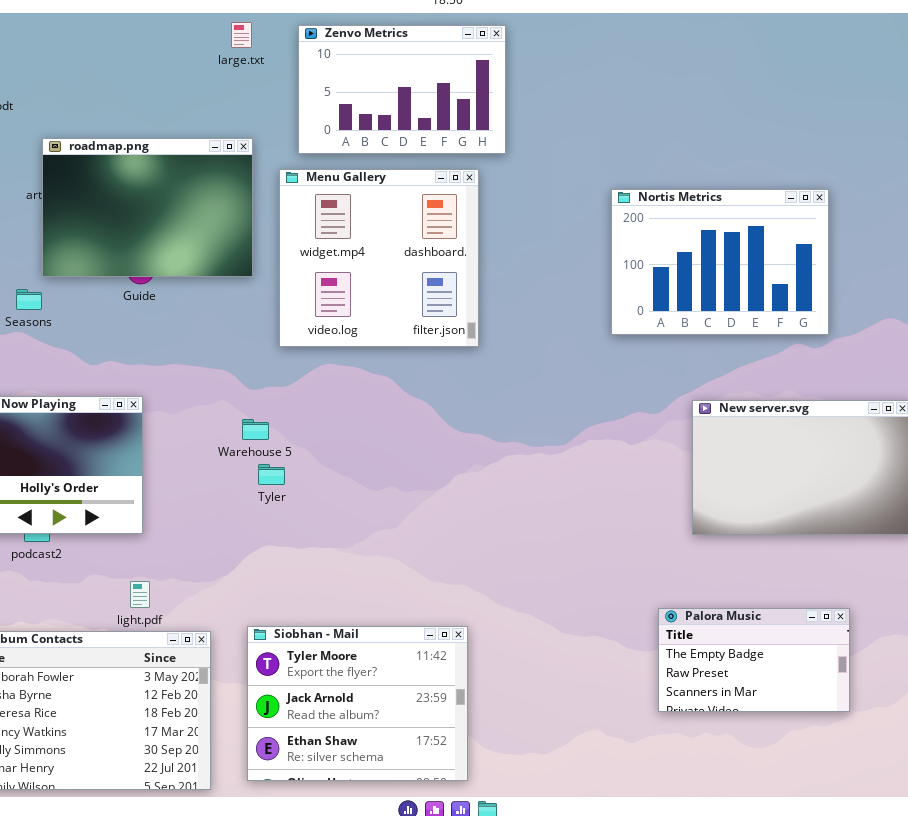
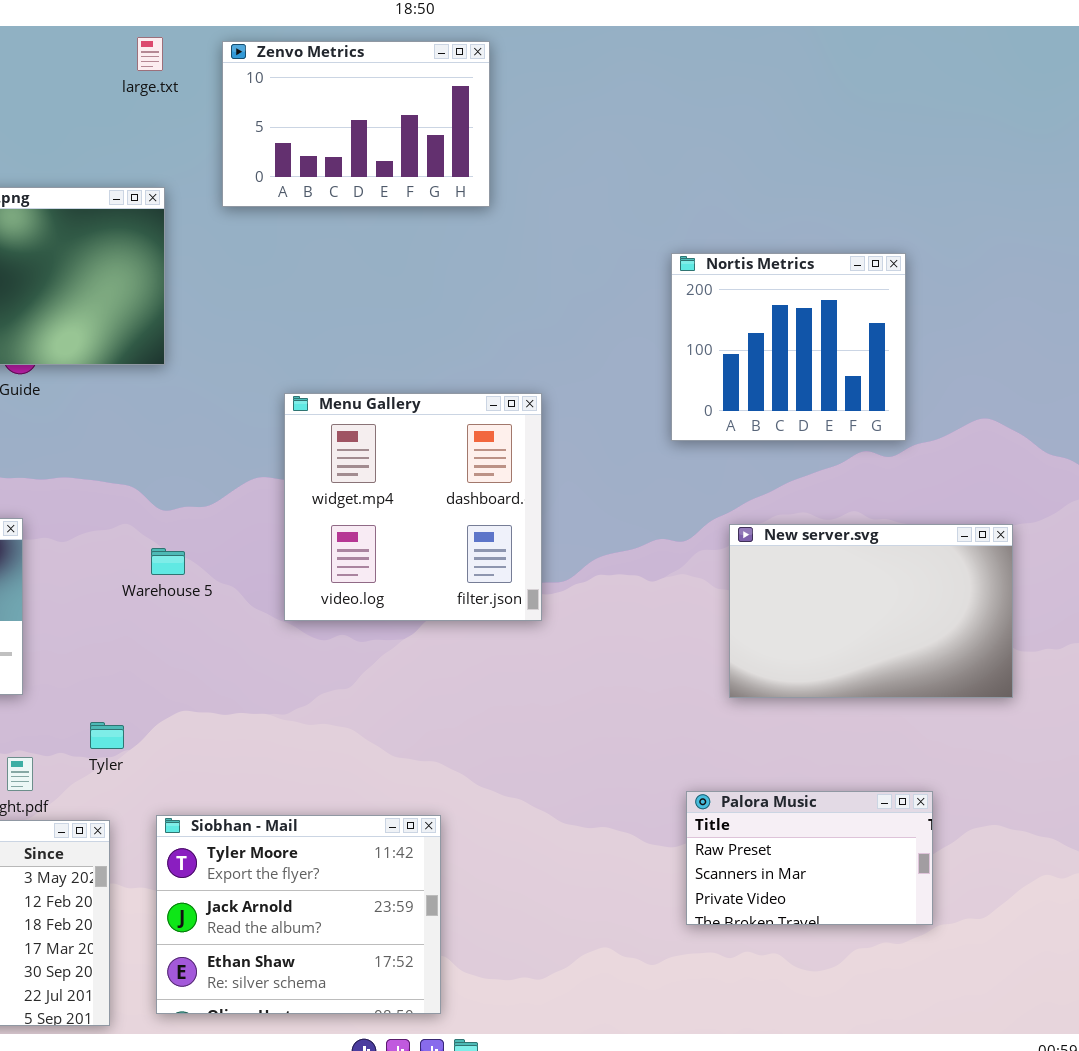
Menu Gallery: [279,169,479,347] -> [284,393,542,621], moved
Nortis Metrics: [611,189,829,335] -> [671,253,906,441], resized
Tyler: [258,464,285,485] -> [90,722,124,749], moved
Palora Music: [658,608,850,712] -> [686,791,933,925], scrolled down 1 row

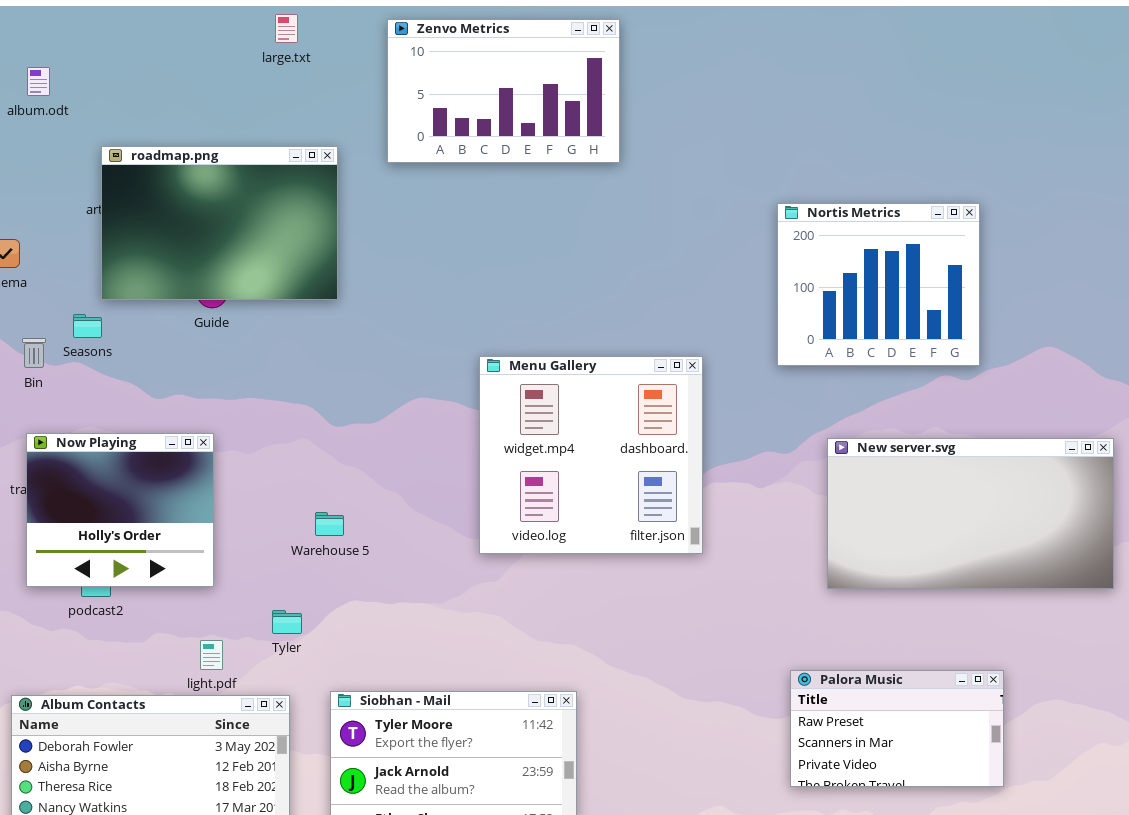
large.txt: [137,37,163,71] -> [275,14,298,43], moved
Menu Gallery: [284,393,542,621] -> [479,356,703,554], moved
New server.svg: [729,524,1013,698] -> [827,438,1114,589], resized
Warehouse 5: [151,548,185,575] -> [315,512,344,536], moved

